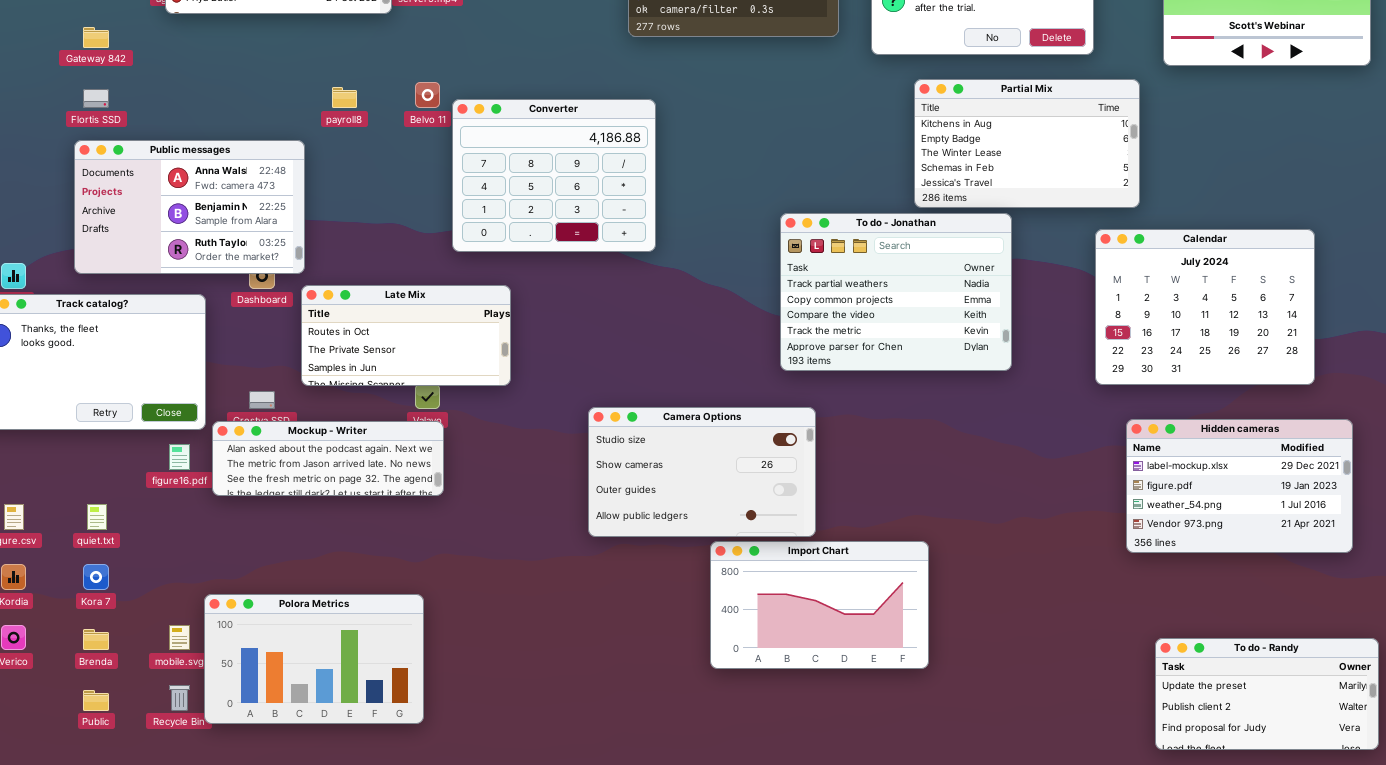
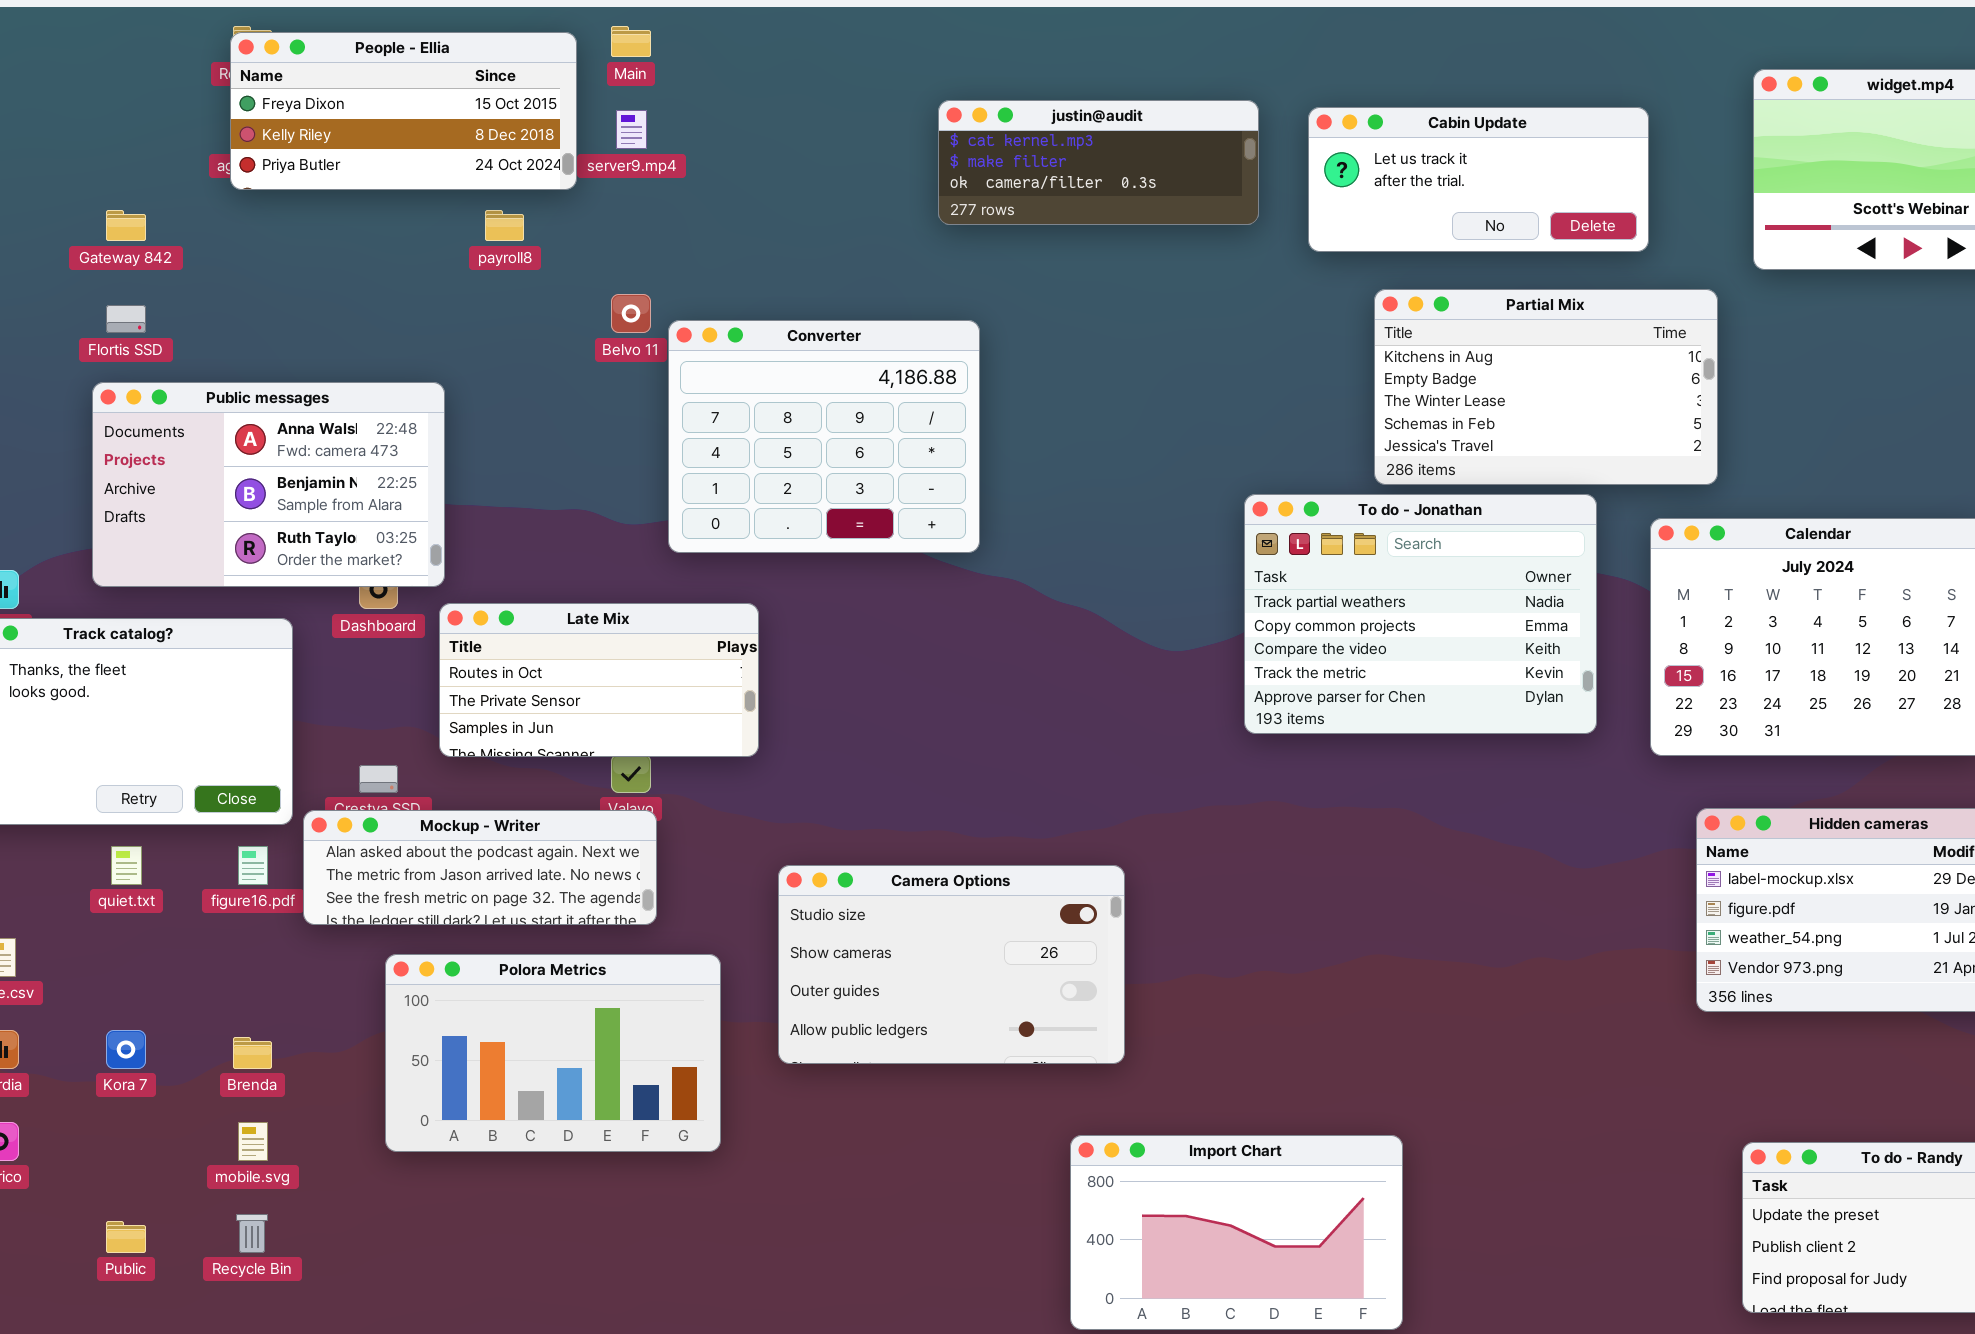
payroll8: [332,87,357,108] -> [485,210,524,241], moved
To do - Jonathan: [780,213,1012,371] -> [1244,494,1597,734], moved
Camera Options: [588,407,816,537] -> [778,865,1125,1064], moved
quiet.txt: [87,504,107,530] -> [111,846,142,885], moved
Import Chart: [710,541,929,669] -> [1070,1135,1403,1330], moved
Polora Metrics: [204,594,424,724] -> [385,954,721,1152], moved
Brenda: [83,629,109,650] -> [233,1037,272,1069], moved

